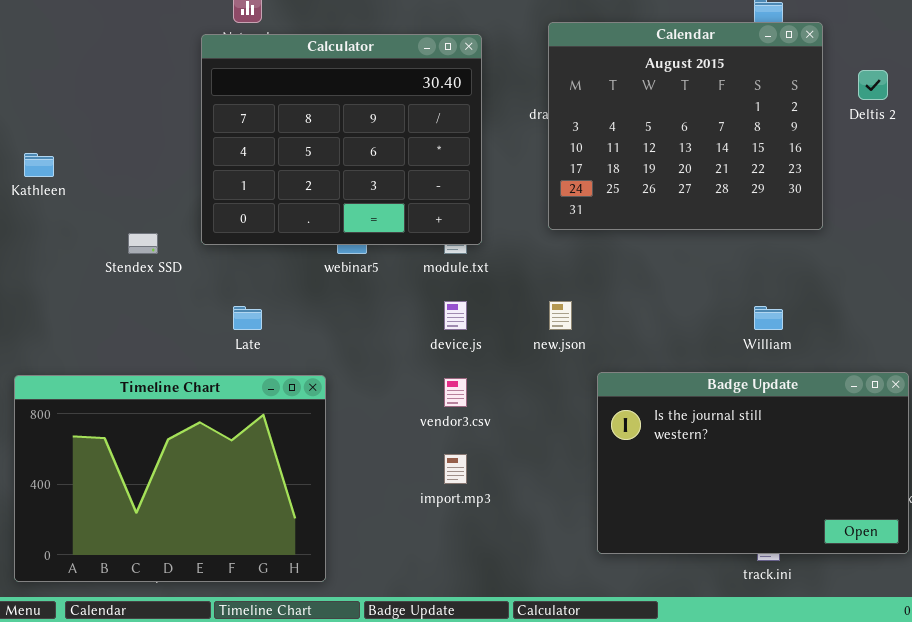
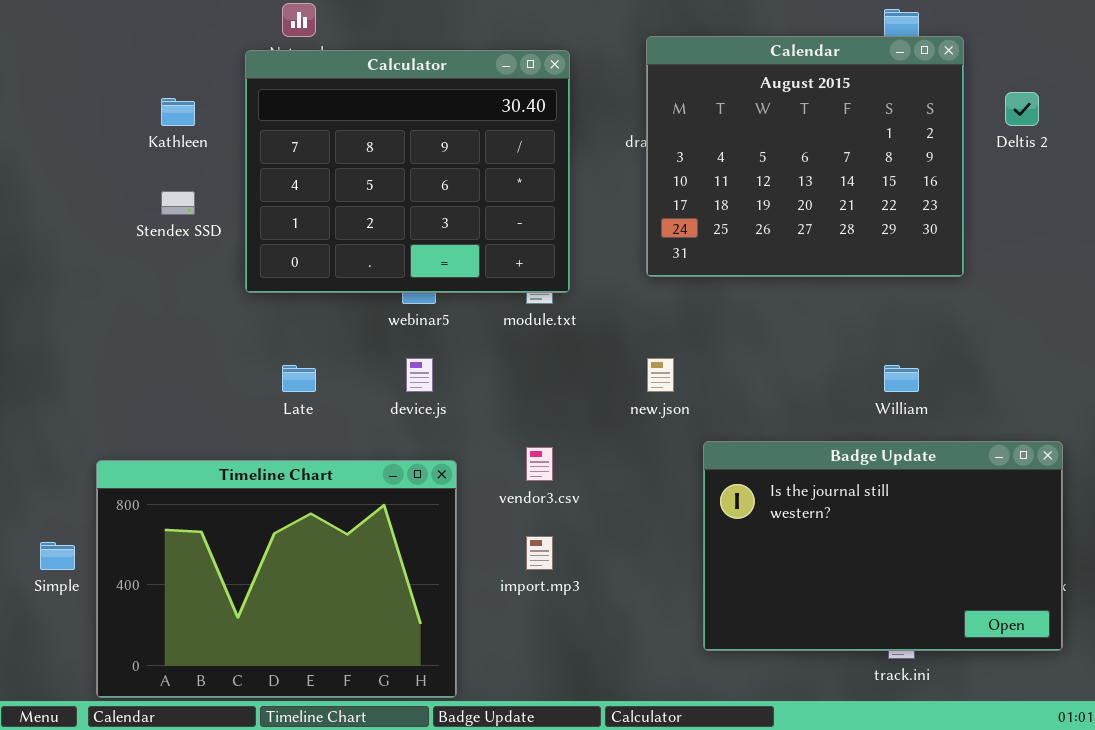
Kathleen: [24,153,54,177] -> [161,98,195,126], moved
Stendex SSD: [128,233,158,254] -> [161,191,195,215], moved
device.js: [444,301,467,330] -> [406,358,433,392], moved
Timeline Chart: [14,375,326,582] -> [96,460,457,698], moved

